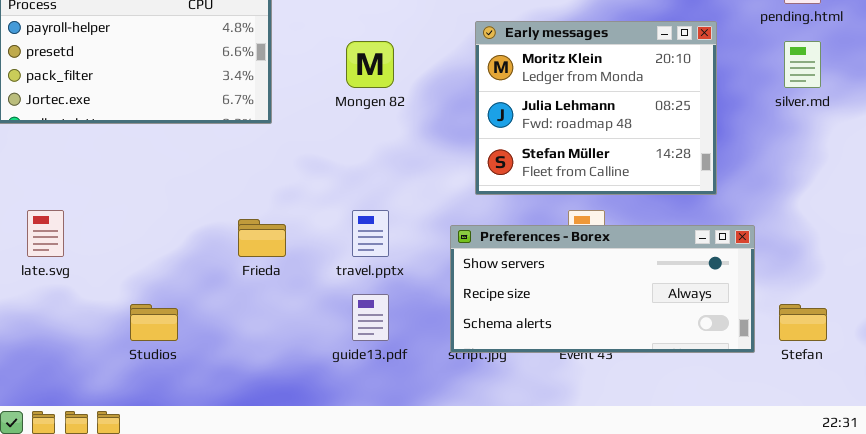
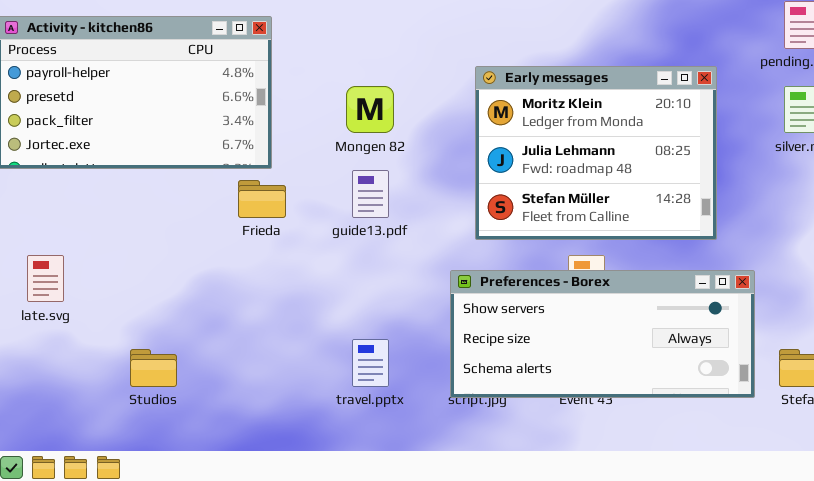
travel.pptx: [352,210,389,257] -> [352,339,389,387], moved
Frieda: [238,219,286,257] -> [238,180,286,218], moved
guide13.pdf: [352,294,389,341] -> [352,170,389,218], moved

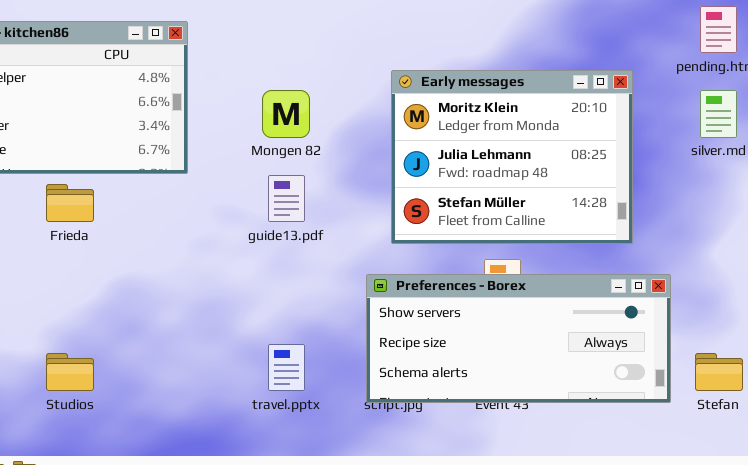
Frieda: [238,180,286,218] -> [46,184,94,222], moved

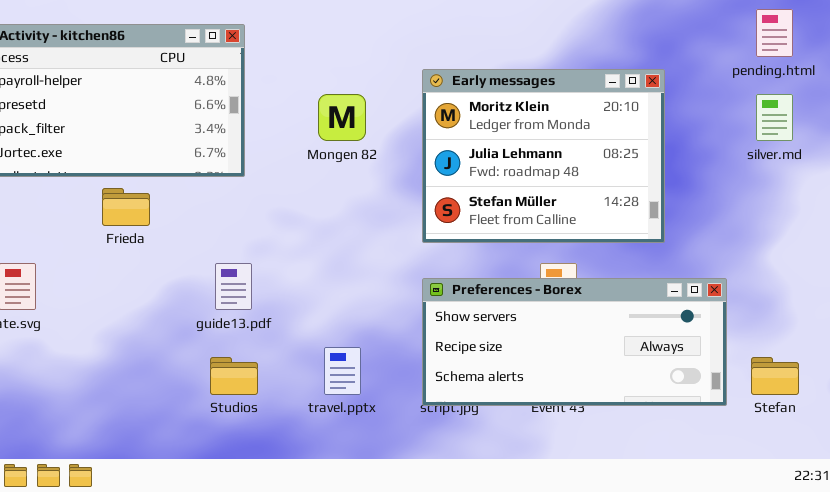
Early messages: [391,70,633,244] -> [422,69,665,243], moved
guide13.pdf: [268,175,305,222] -> [215,263,252,310], moved
Studios: [46,353,94,391] -> [210,357,258,395], moved

